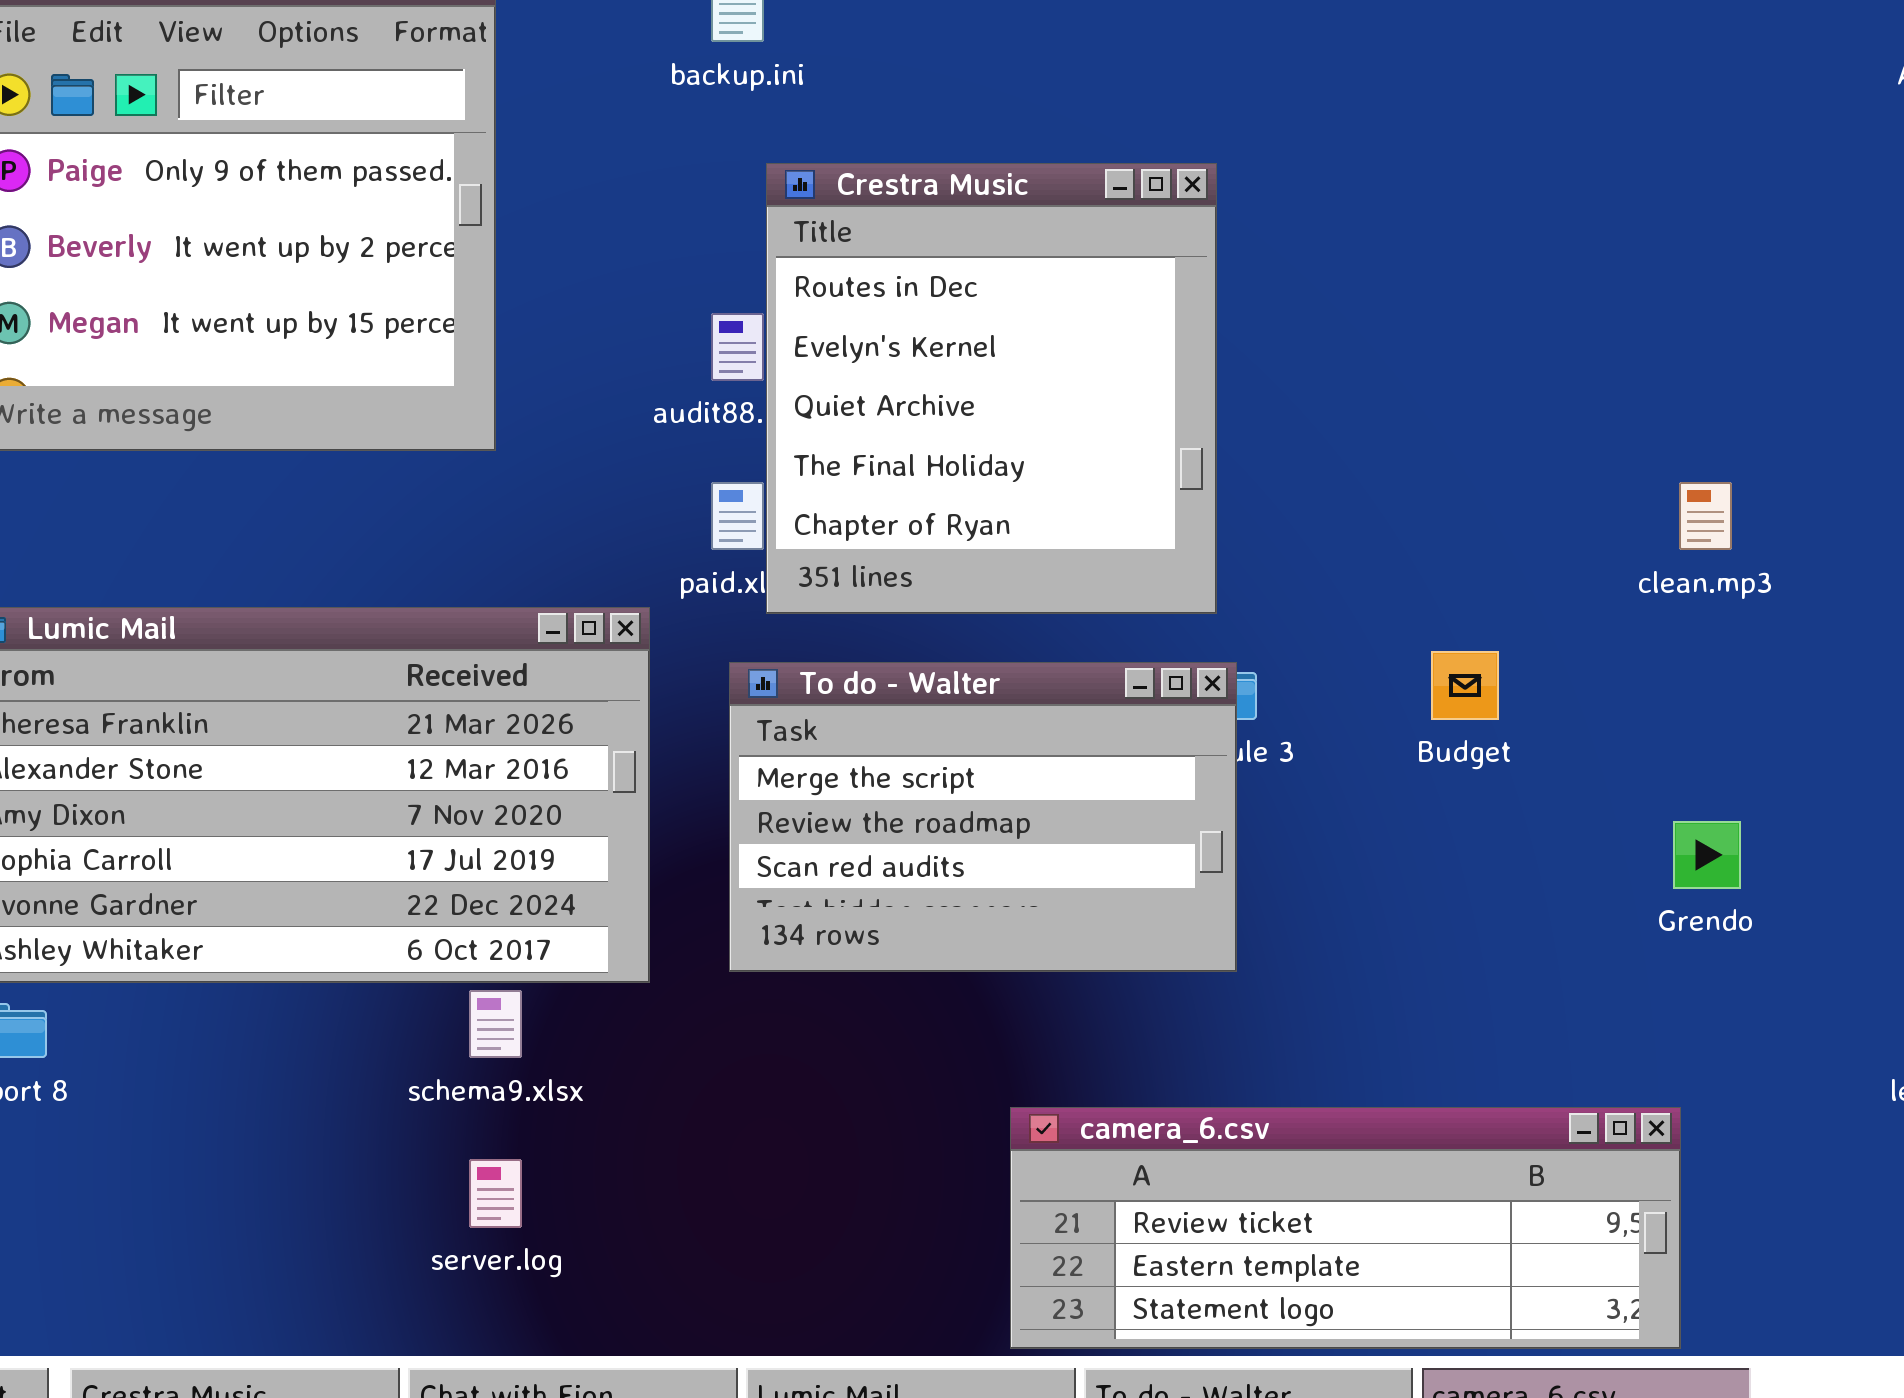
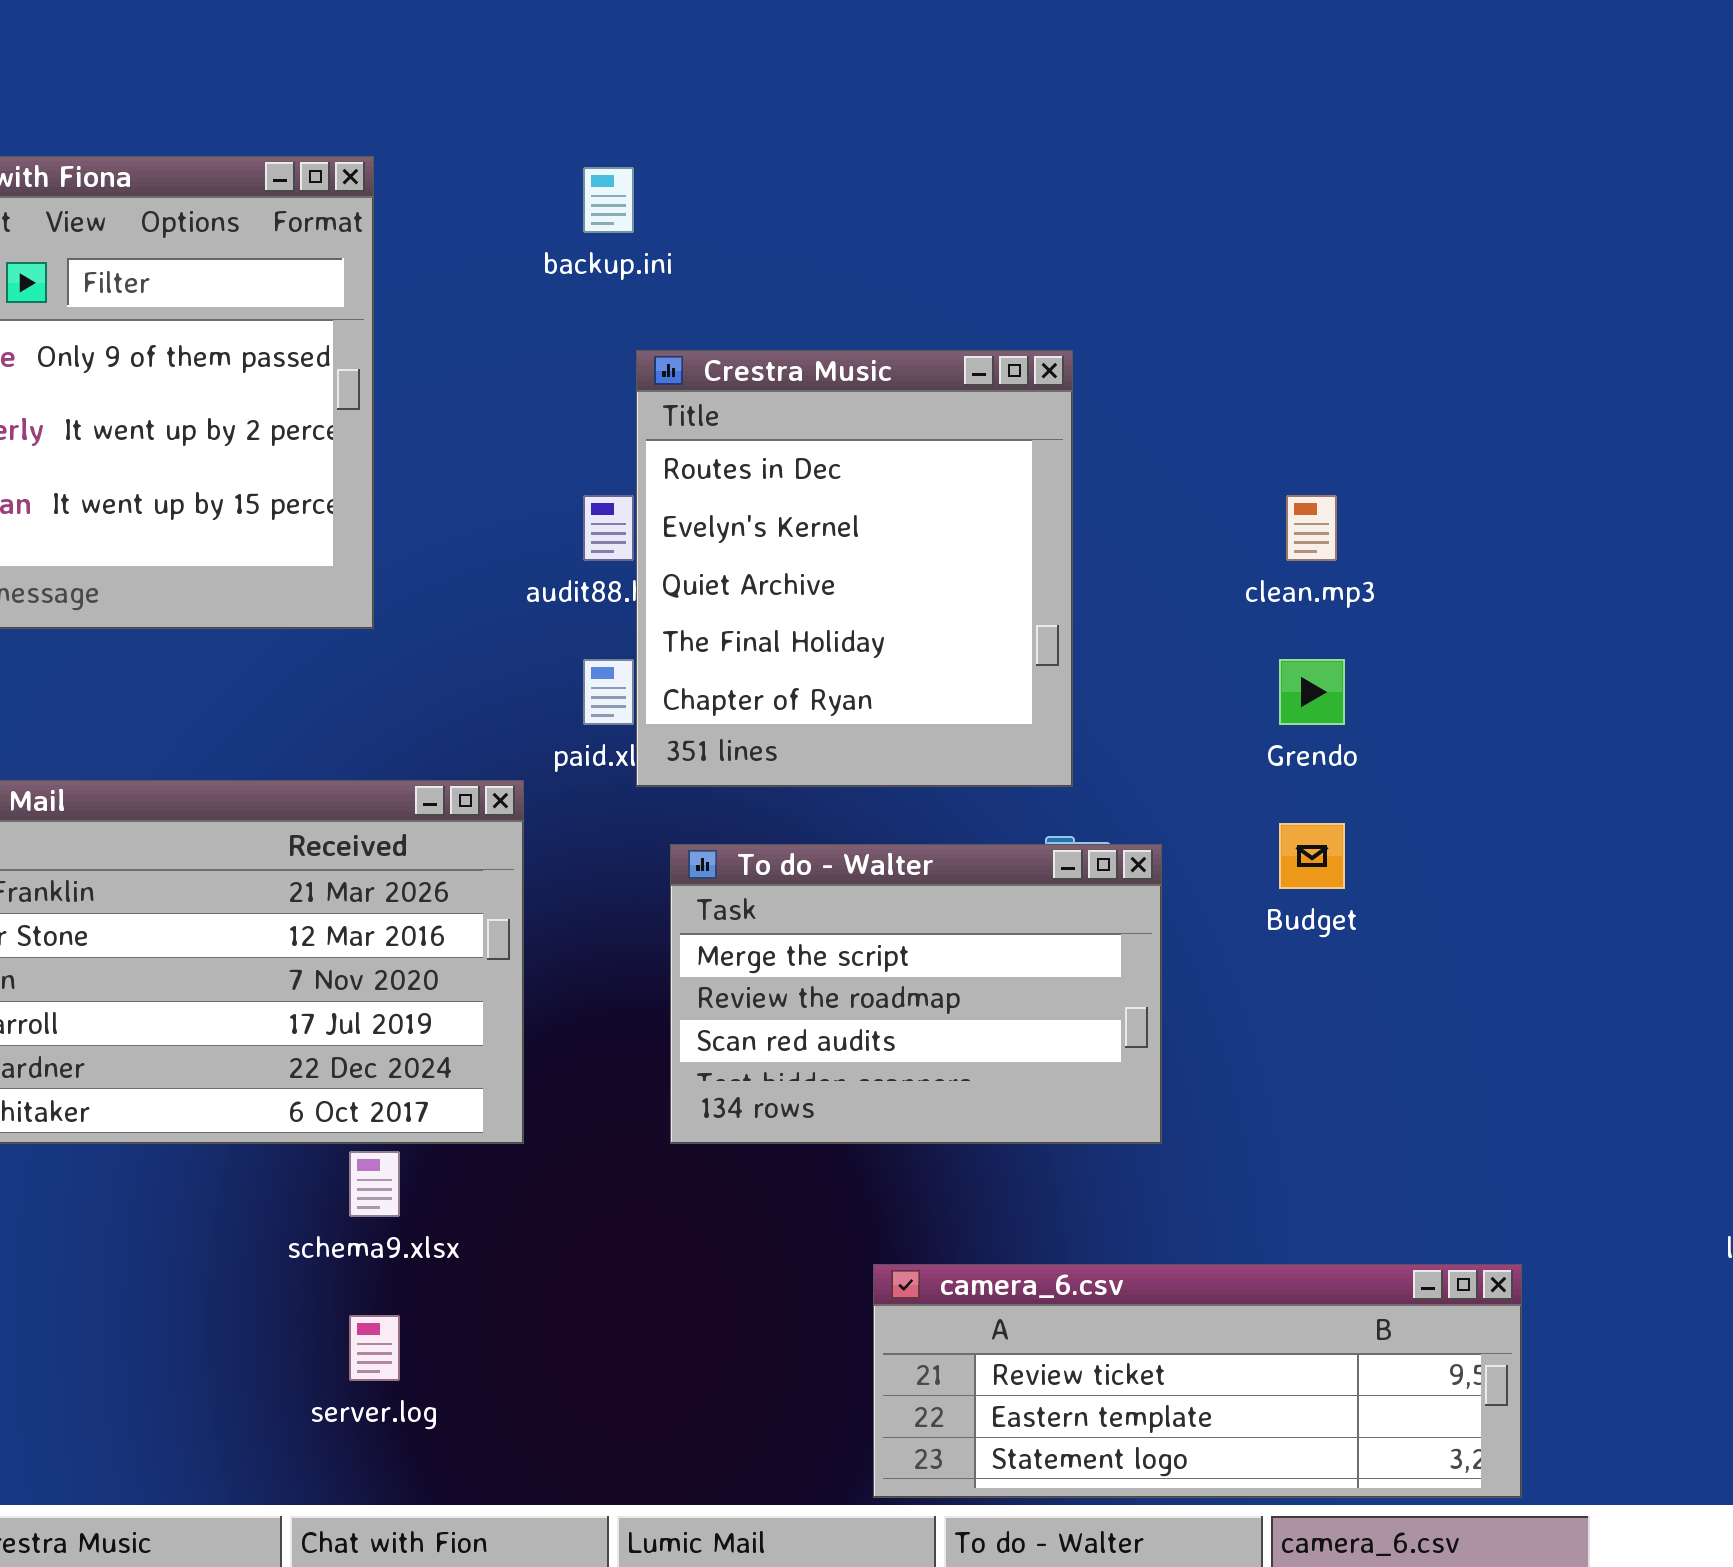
clean.mp3: [1679,482,1732,550] -> [1286,495,1337,561], moved
To do - Walter: [729,662,1237,972] -> [670,844,1162,1144], moved
Grendo: [1673,821,1741,889] -> [1279,659,1345,725], moved

